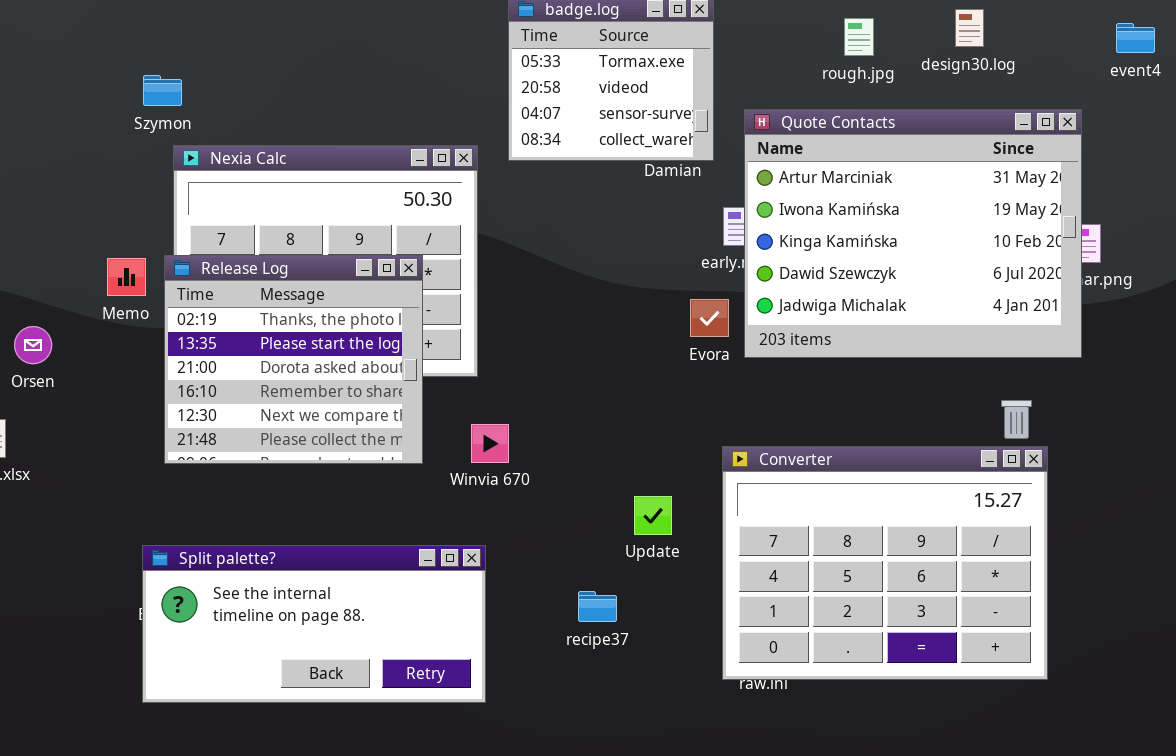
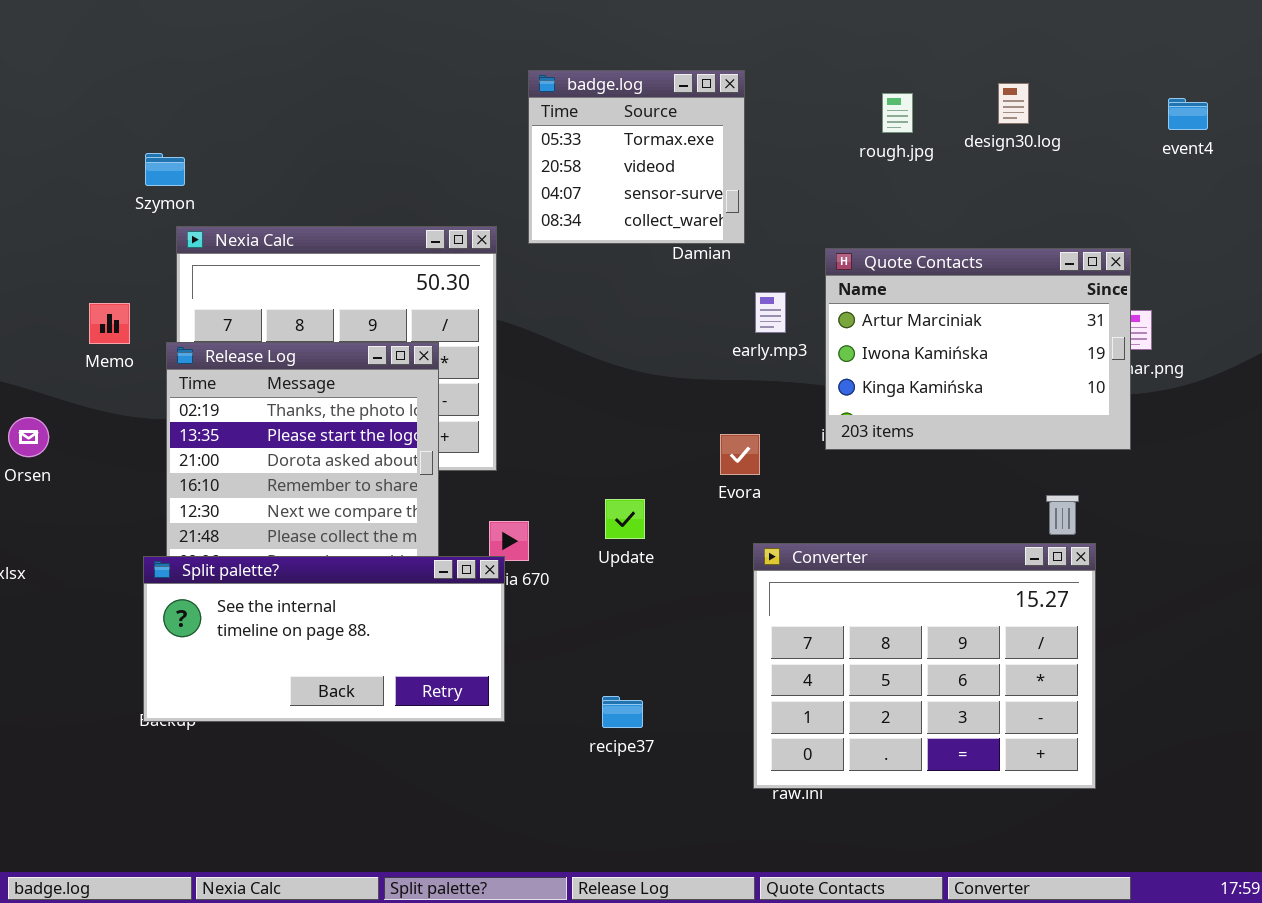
Quote Contacts: [744,109,1082,358] -> [825,248,1131,450], resized
Memo: [107,258,146,296] -> [89,303,130,344], moved
Evora: [690,299,729,337] -> [720,434,760,475], moved
Update: [634,496,672,535] -> [605,499,645,539], moved
Split palette?: [142,545,486,703] -> [143,556,505,722], moved

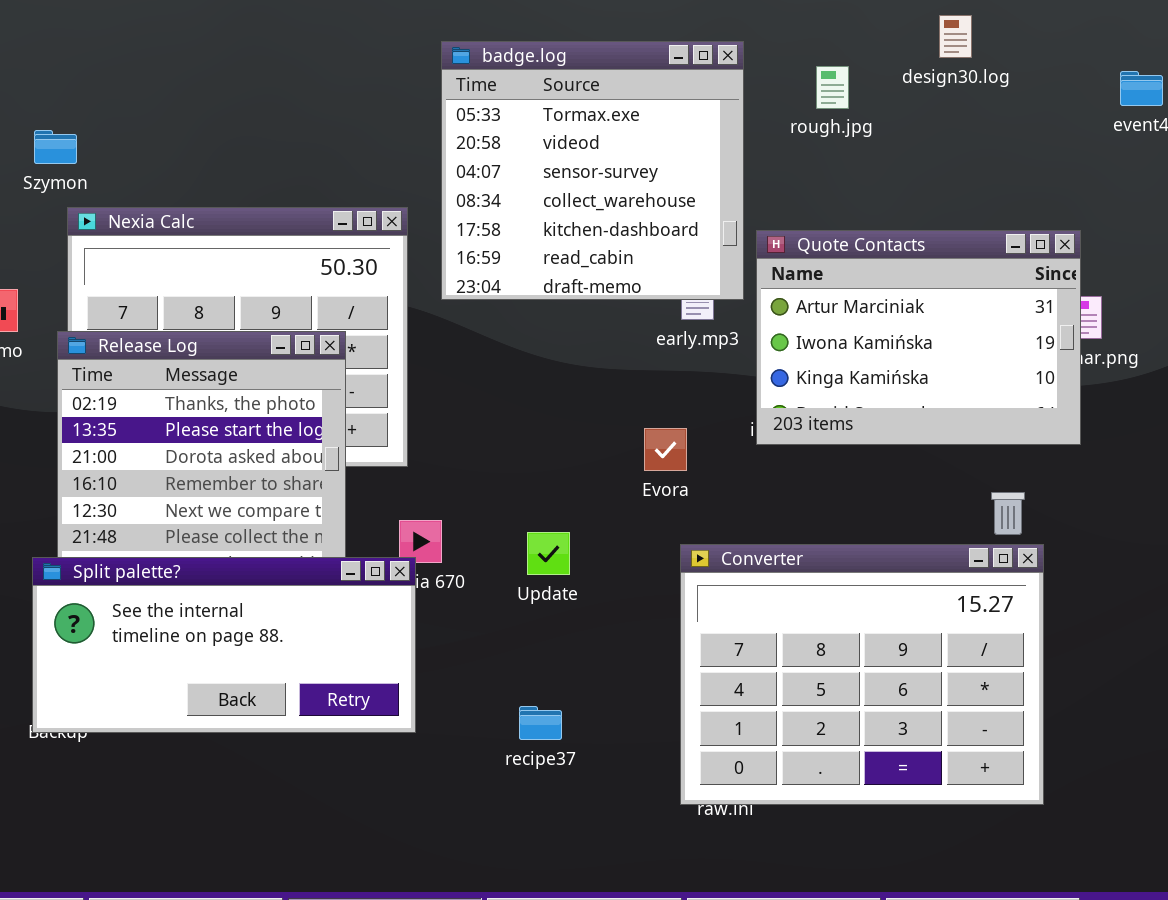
badge.log: [528,70,745,244] -> [441,41,744,300], resized
design30.log: [998,83,1029,124] -> [939,15,972,58], moved
Update: [605,499,645,539] -> [527,532,570,575], moved

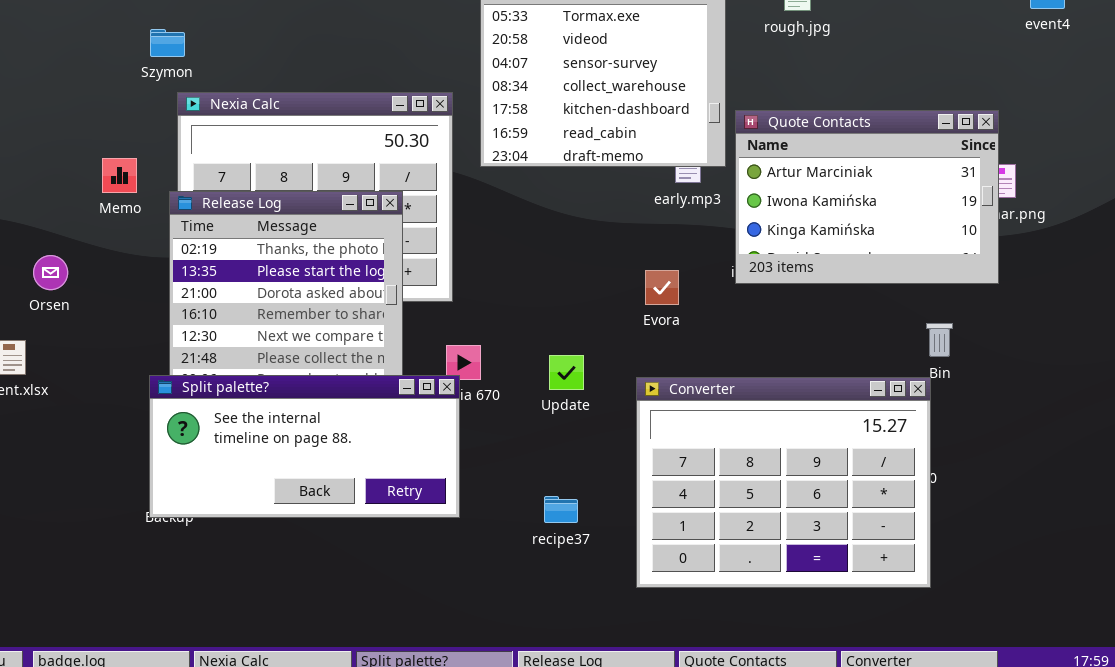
Converter: [680,544,1044,805] -> [636,377,931,588], moved

